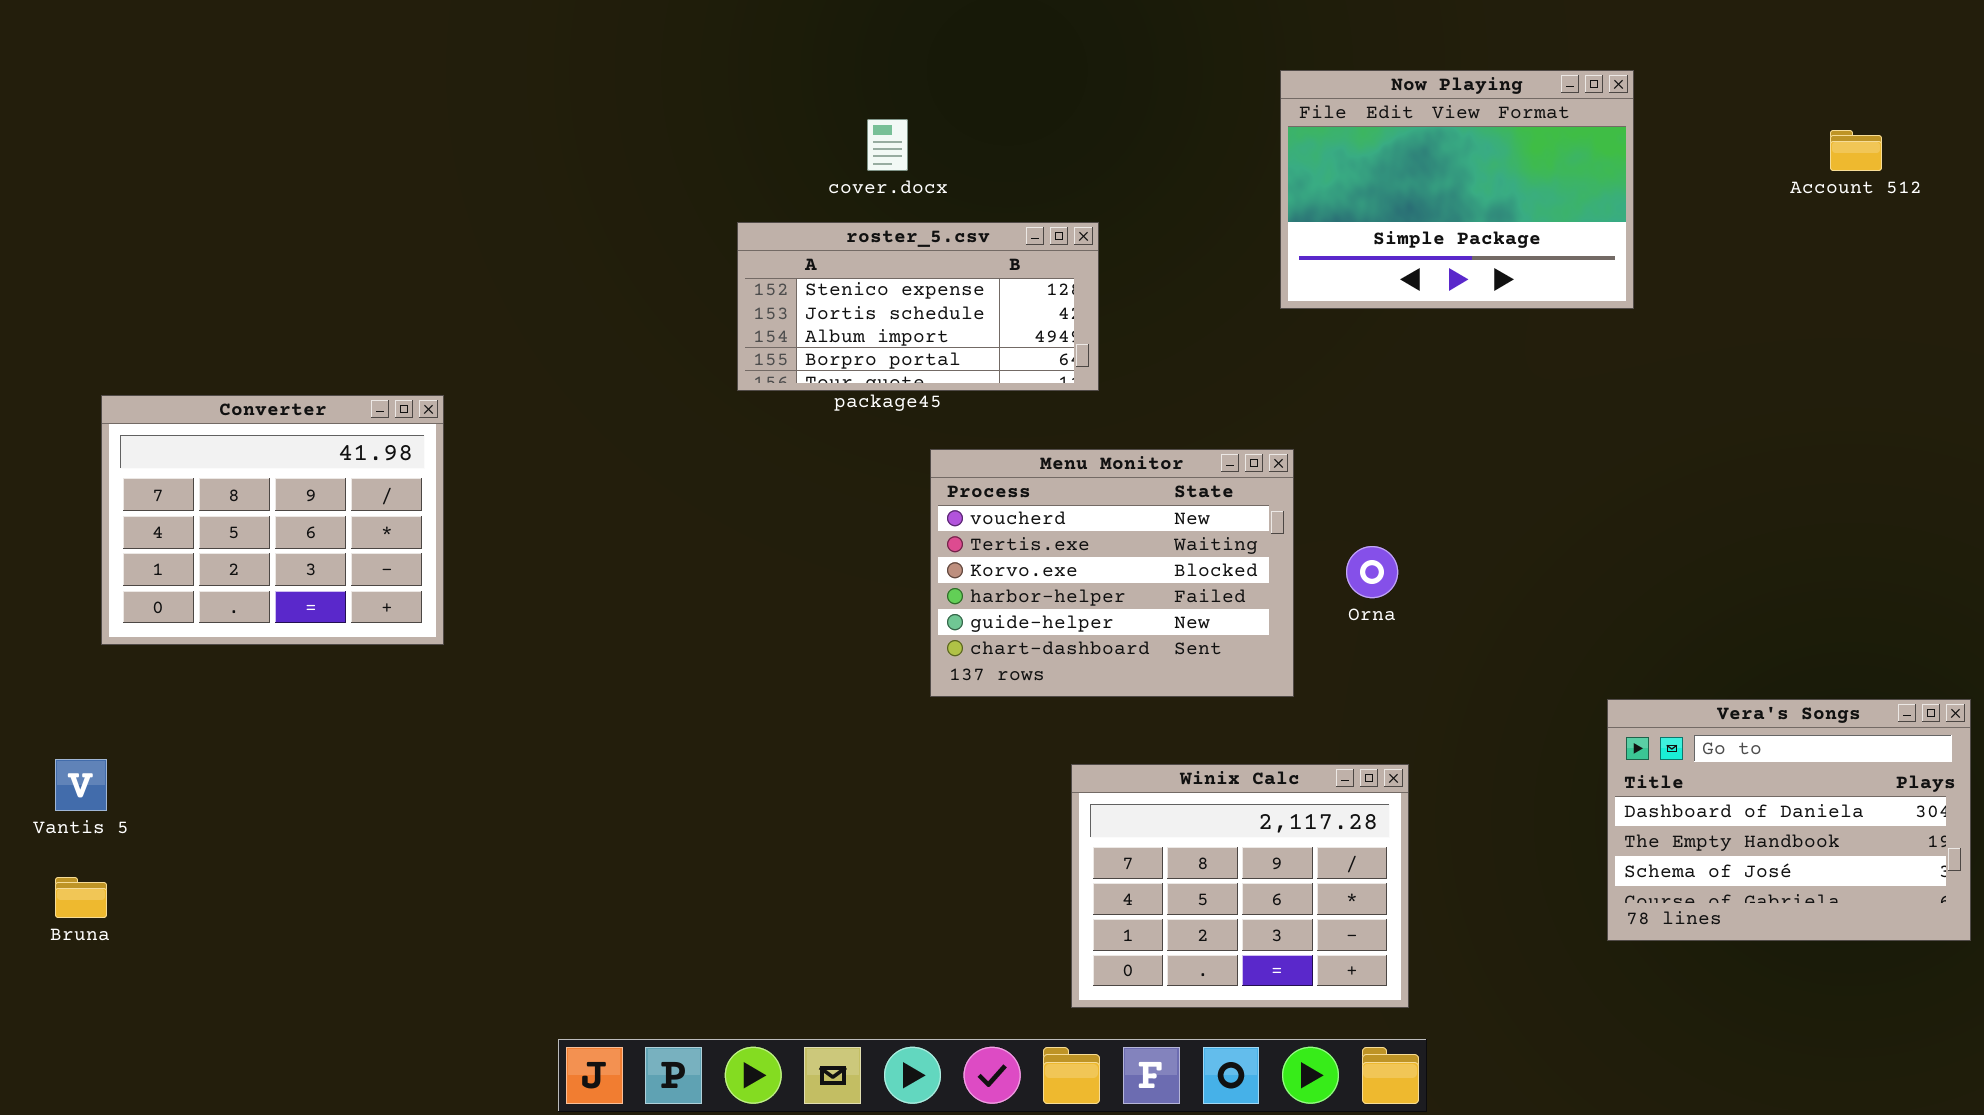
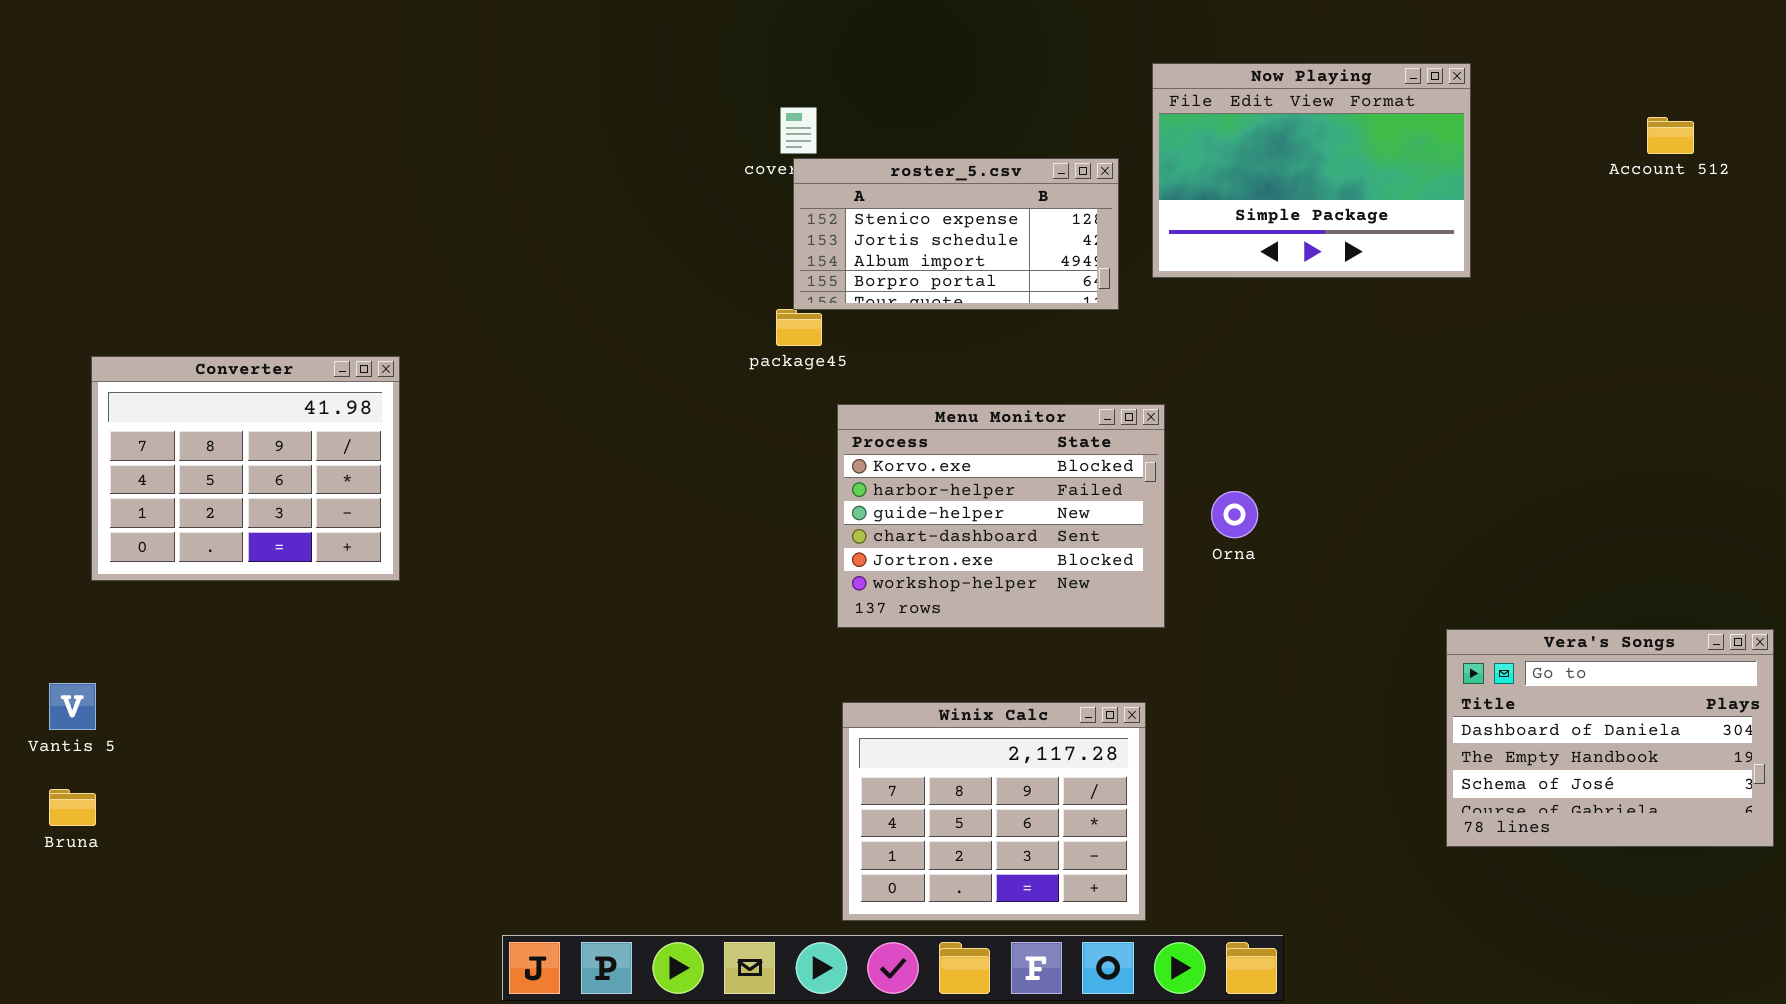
roster_5.csv: [737,222,1099,391] -> [793,158,1119,310], moved
Menu Monitor: [930,449,1294,697] -> [837,404,1165,628], scrolled down 2 rows
Winix Calc: [1071,764,1409,1008] -> [842,702,1146,921], moved

